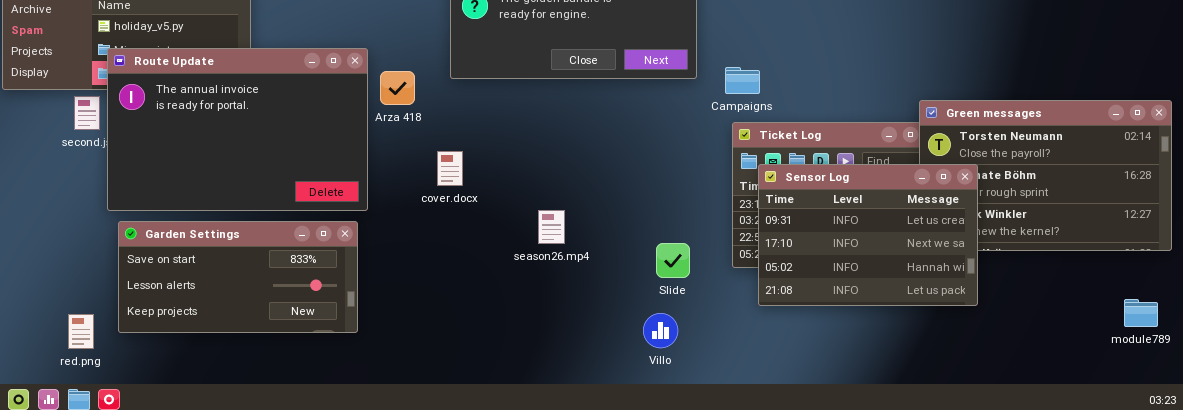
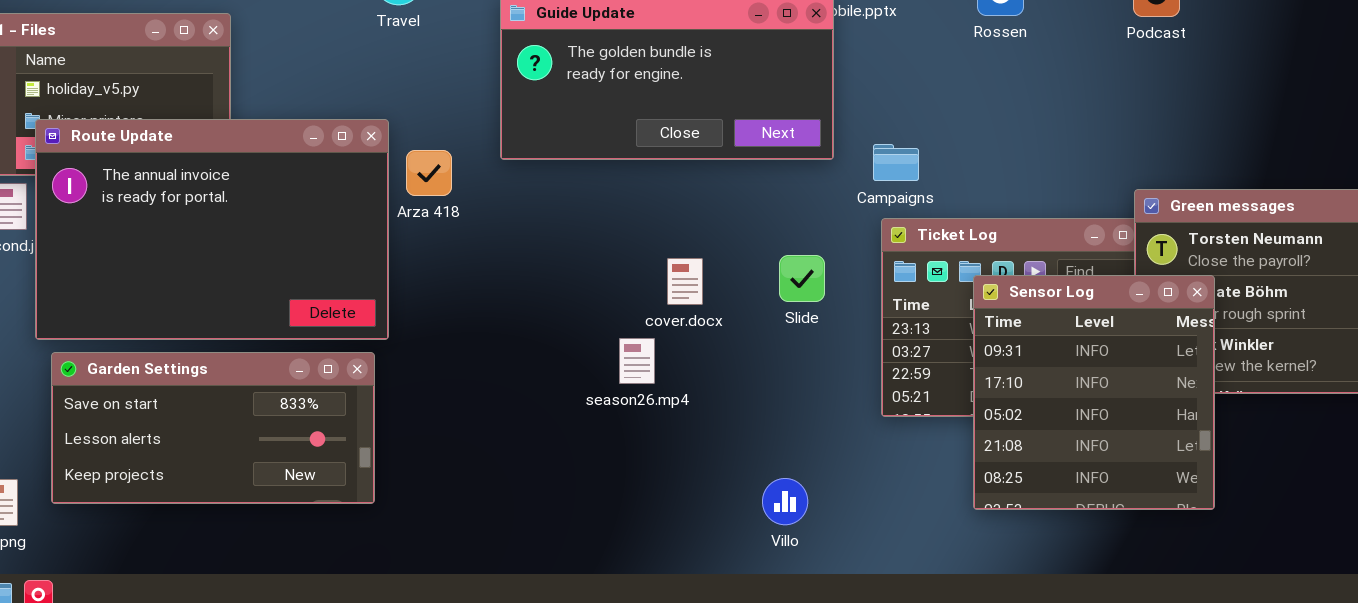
cover.docx: [437,151,463,186] -> [667,258,703,305], moved
Sensor Log: [758,164,978,306] -> [973,275,1215,510], resized
Slide: [656,243,690,278] -> [779,255,825,302], moved

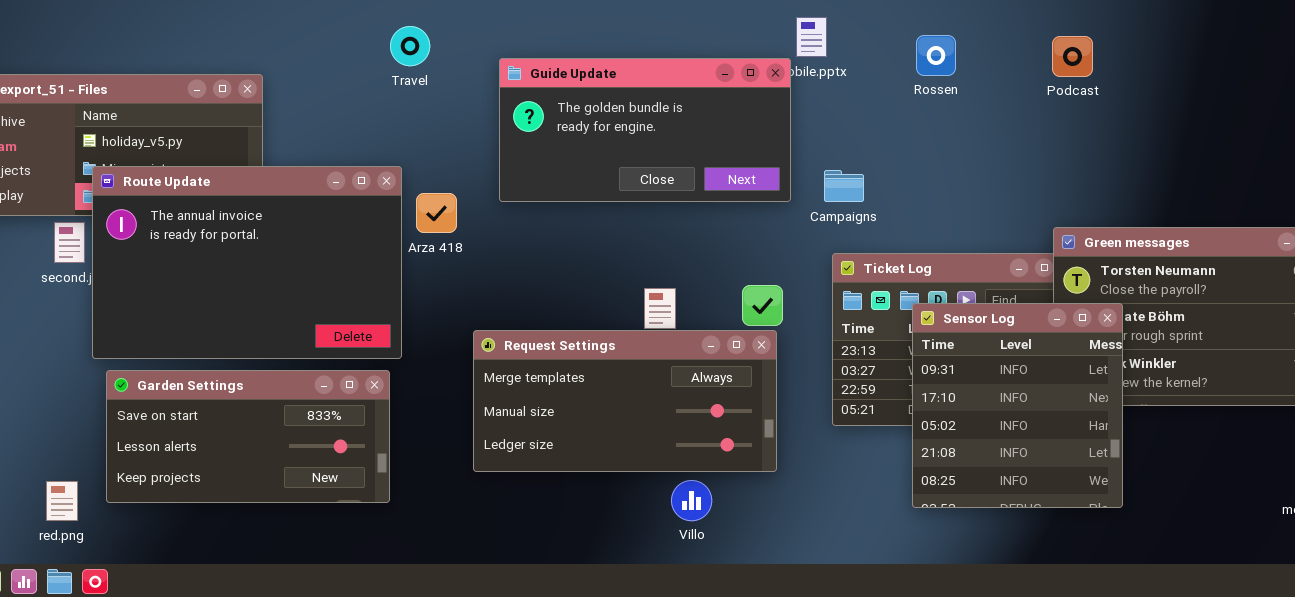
Campaigns: [873,144,919,181] -> [824,170,864,202], moved
Request Settings: none -> [473,330,777,472], opened
Villo: [762,478,808,525] -> [671,480,712,521], moved

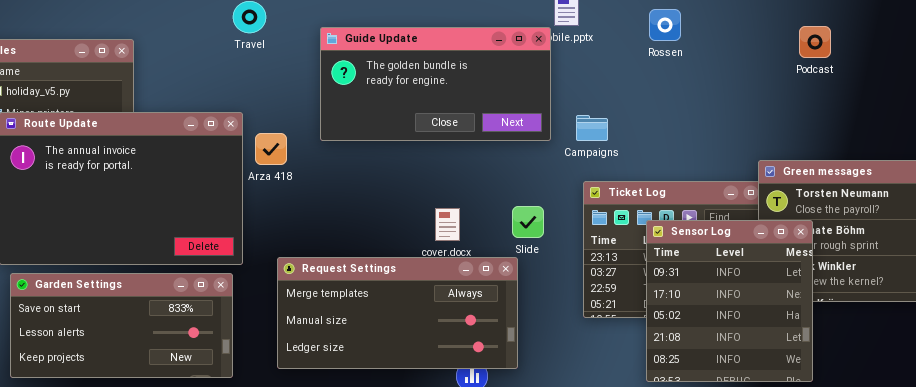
Podcast: [1052,36,1093,77] -> [799,26,831,58], moved
Request Settings: [473,330,777,472] -> [277,257,518,369], moved

